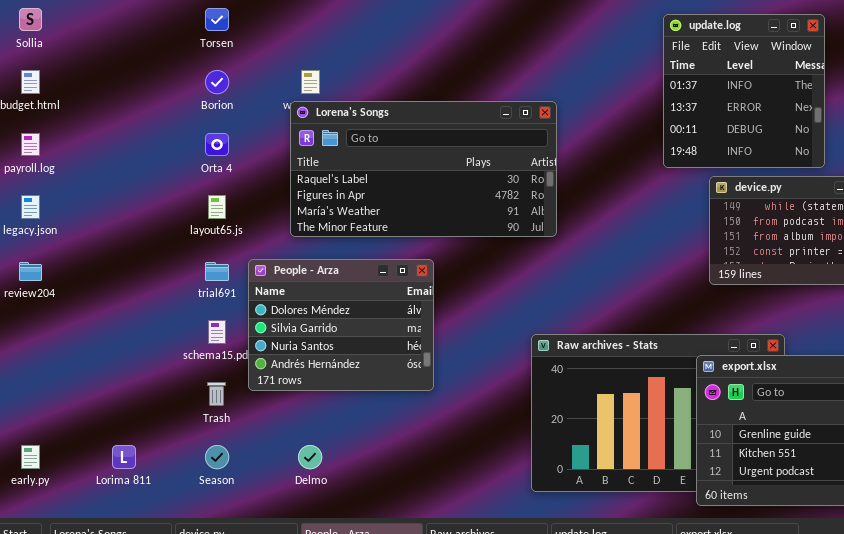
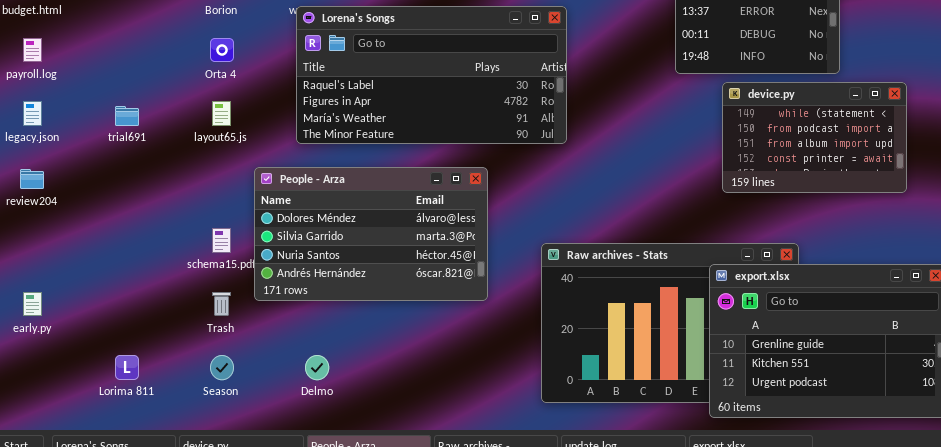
People - Arza: [248,259,434,391] -> [254,167,488,301], resized
trial691: [205,262,229,281] -> [115,106,139,126], moved
early.py: [21,445,40,469] -> [23,292,42,316], moved

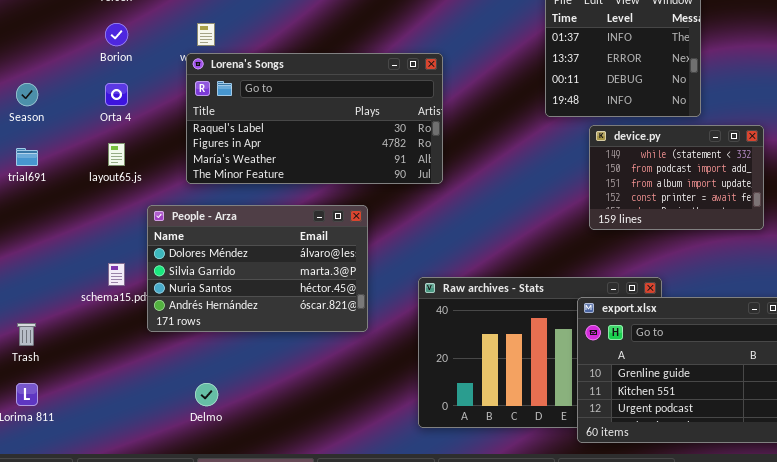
Trash: [212,292,231,316] -> [17,323,36,346], moved
Season: [210,355,234,380] -> [16,83,38,106], moved

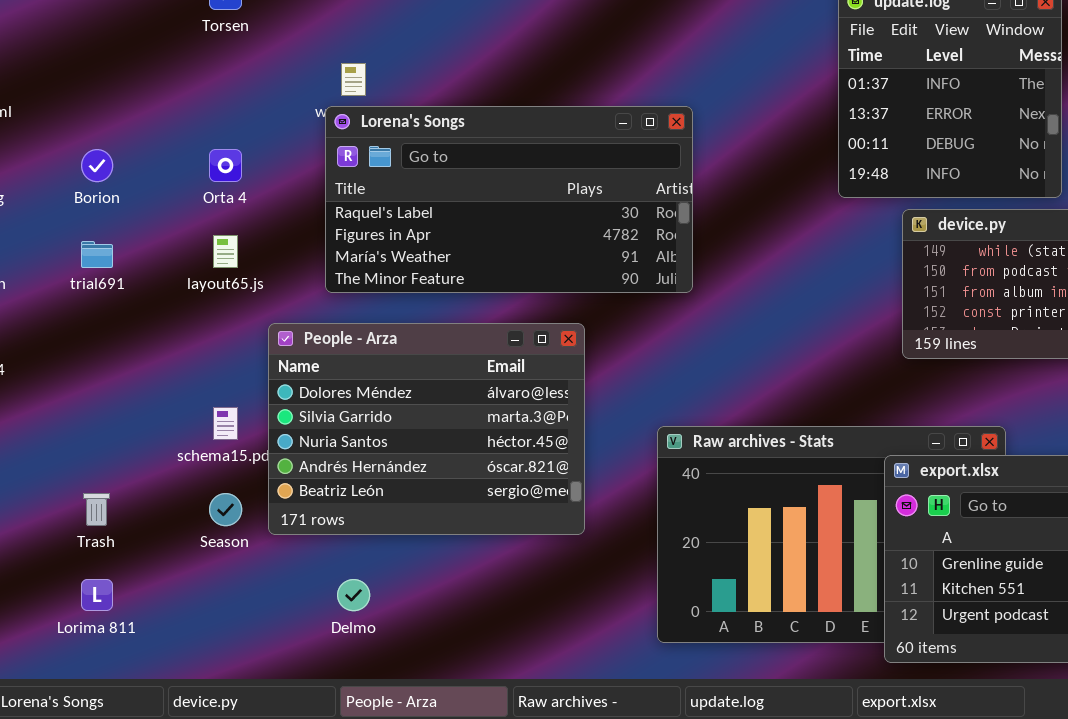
Borion: [105,23,128,46] -> [81,149,113,182], moved
Season: [16,83,38,106] -> [209,493,242,526], moved
People - Arza: [147,205,368,332] -> [268,323,585,535], resized

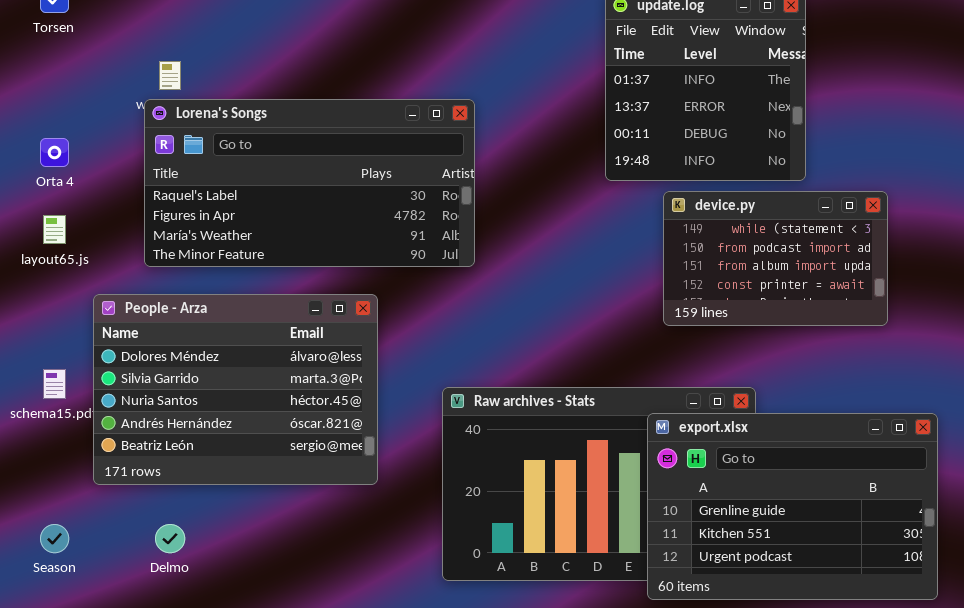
Season: [209,493,242,526] -> [40,524,69,553], moved

